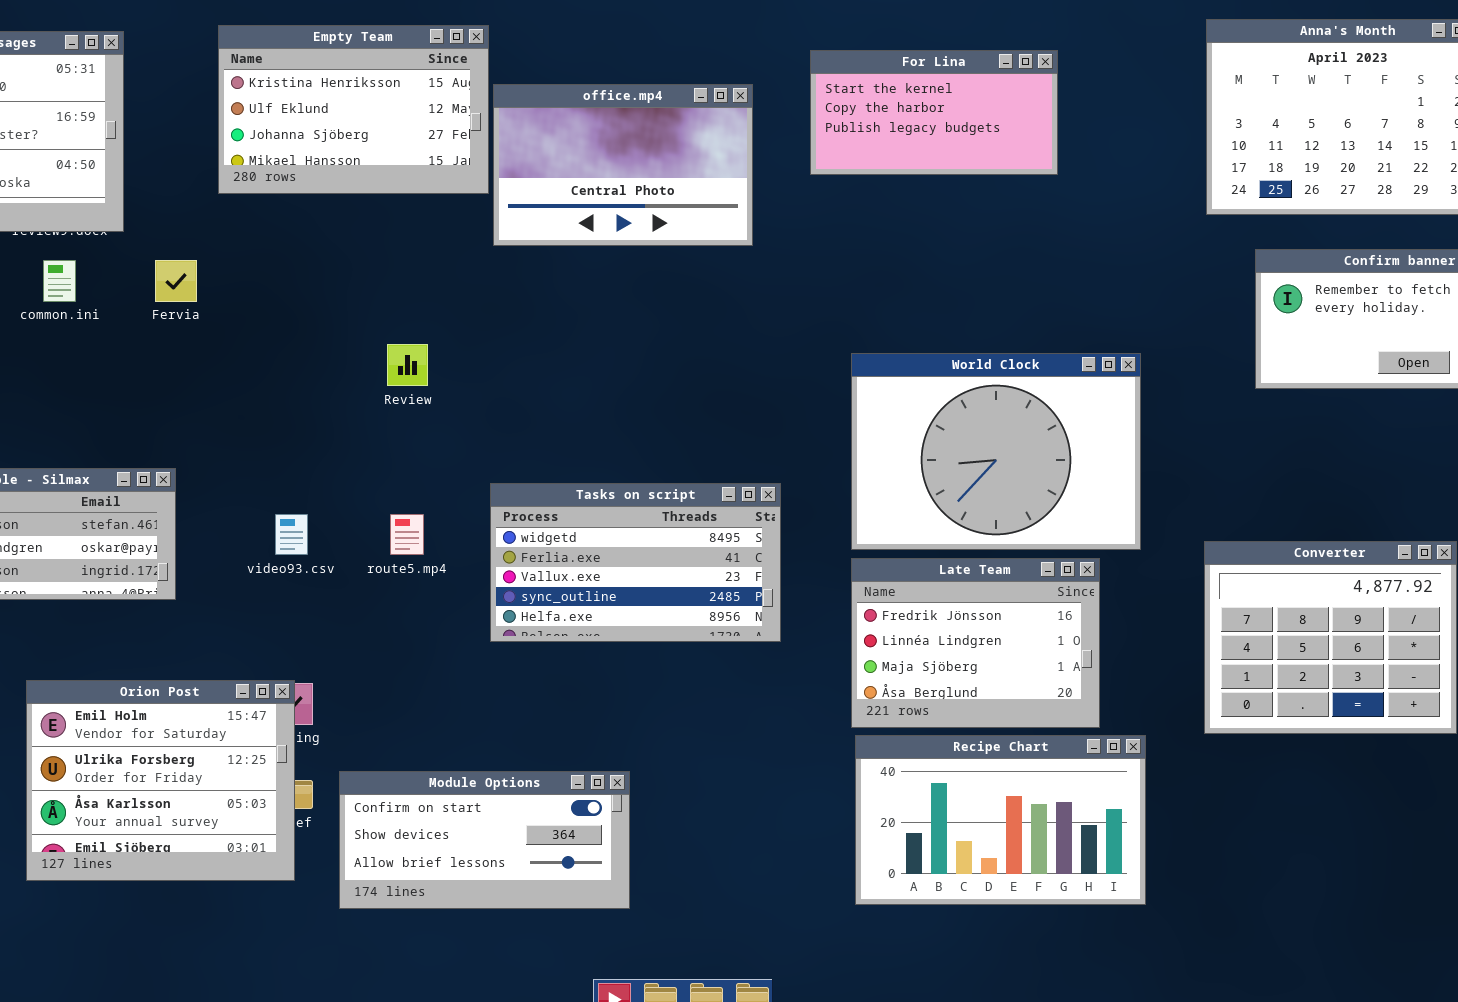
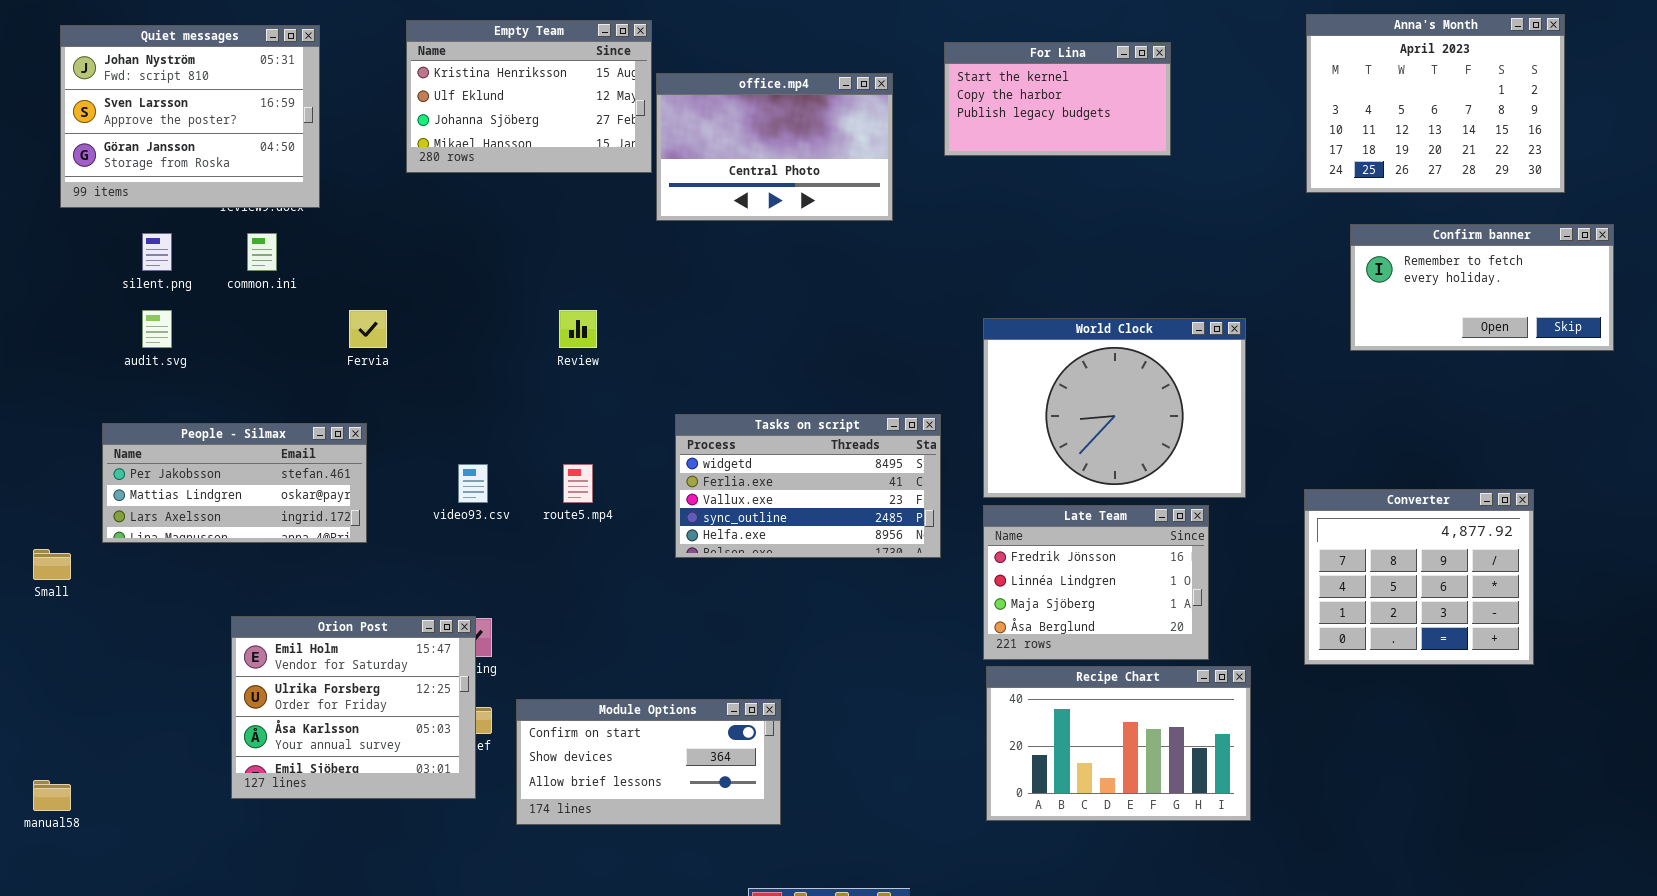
Fervia: [155,260,197,302] -> [349,310,387,348], moved
Tasks on script: [490,483,781,642] -> [675,414,941,558], moved

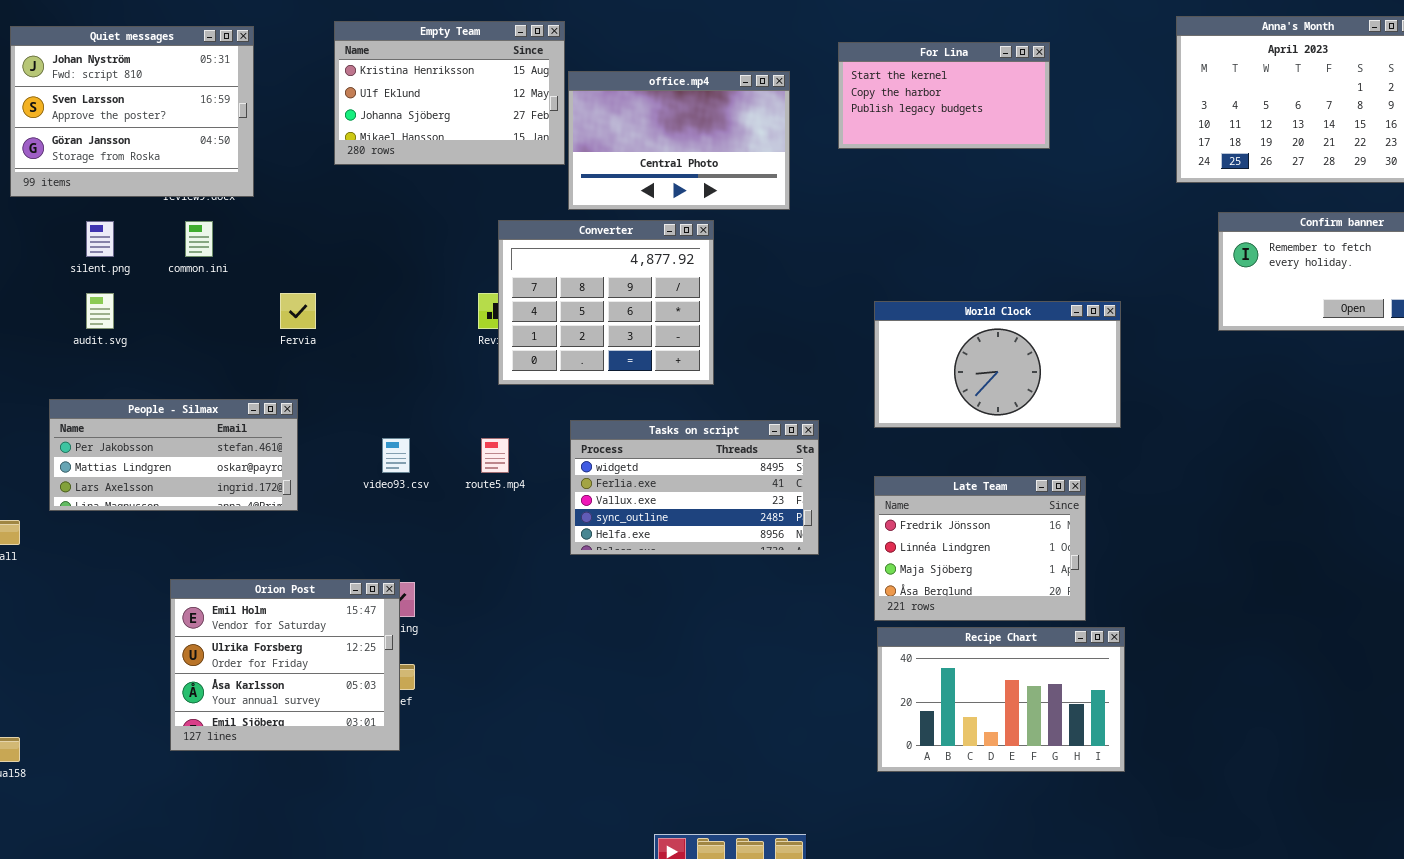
World Clock: [983,318,1246,498] -> [874,301,1121,428], resized
Tasks on script: [675,414,941,558] -> [570,420,819,555], moved
Converter: [1304,489,1534,665] -> [498,220,714,385], moved
Module Options: [516,699,781,825] -> none, closed

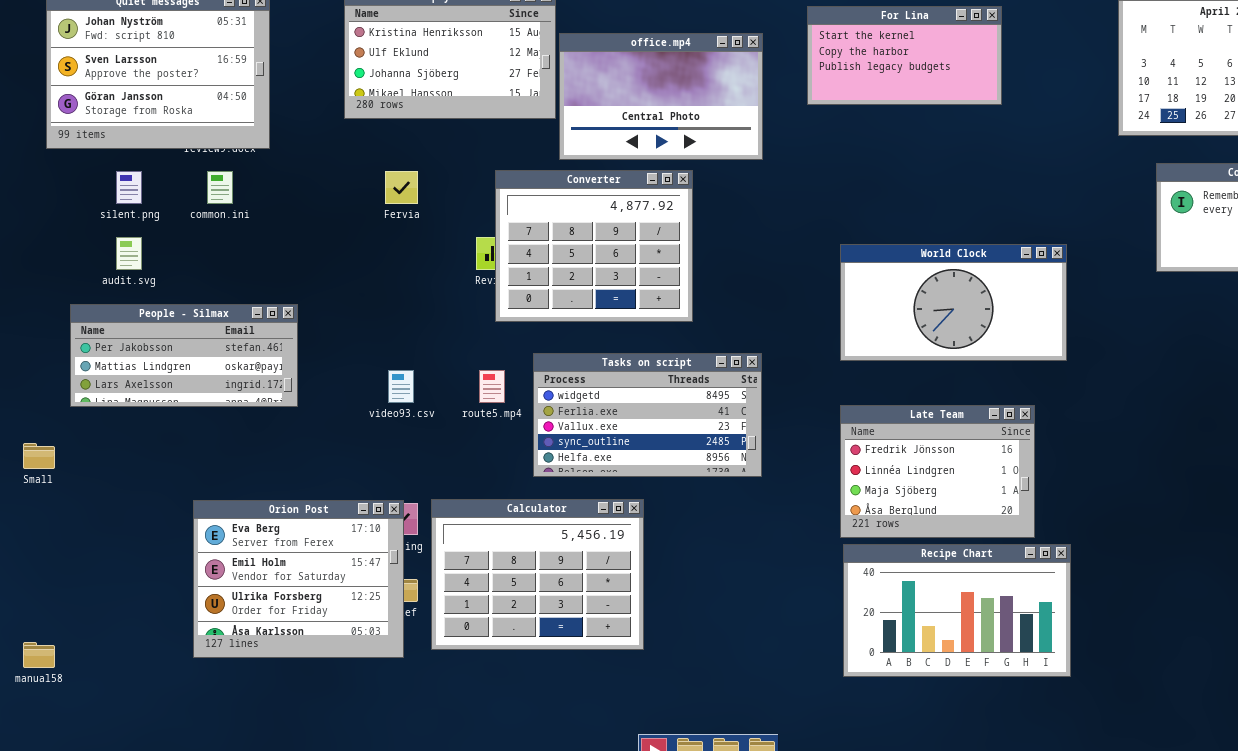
Fervia: [280,293,316,329] -> [385,171,418,204], moved
People - Silmax: [49,399,298,511] -> [70,304,298,407], moved
Tasks on script: [570,420,819,555] -> [533,353,762,477], moved
Calculator: none -> [431,499,644,650], opened
Orion Post: [170,579,400,751] -> [193,500,404,658], scrolled up 1 row

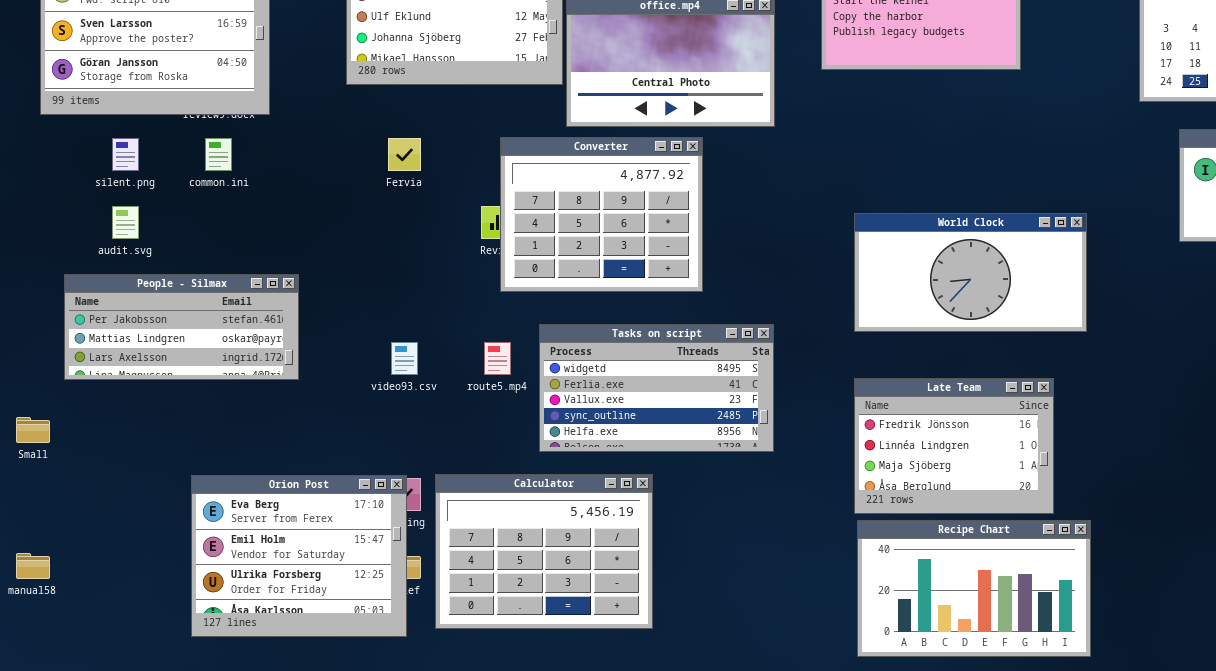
manual58: [23,642,55,668] -> [16,553,50,579], moved

